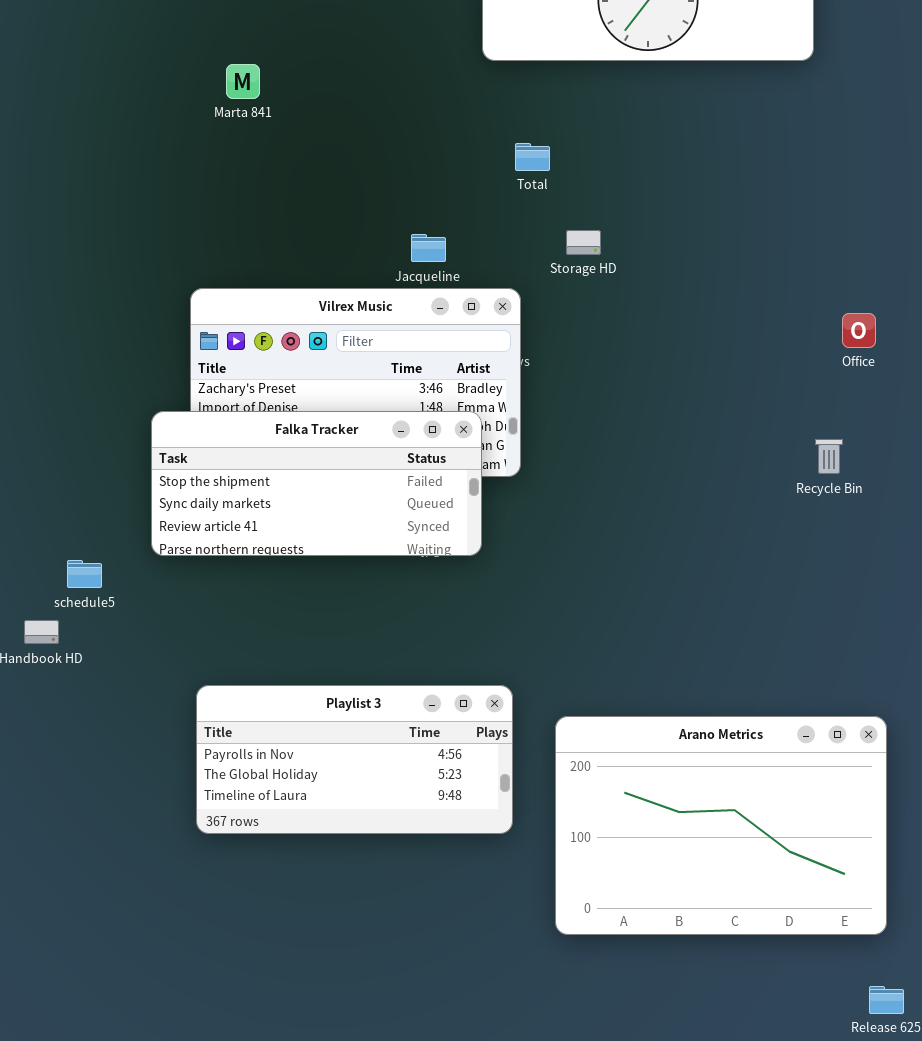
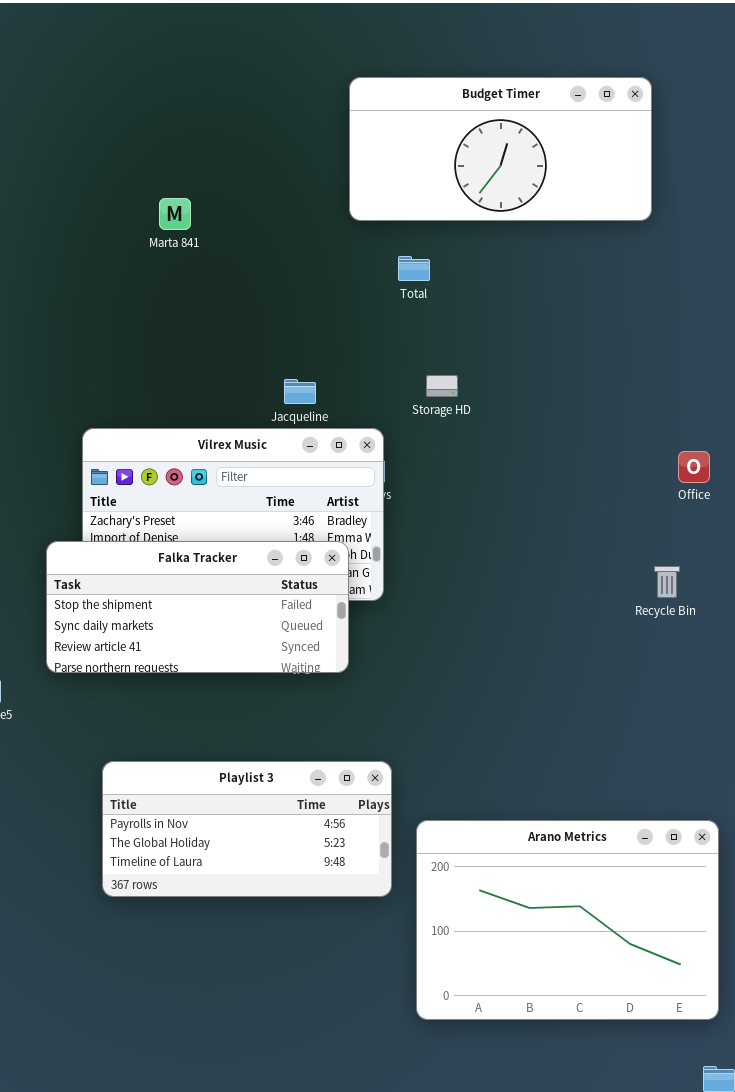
Marta 841: [226,64,260,99] -> [159,198,191,230], moved
Total: [515,143,550,171] -> [398,256,430,281], moved
Playlist 3: [196,685,513,834] -> [102,761,392,897], moved

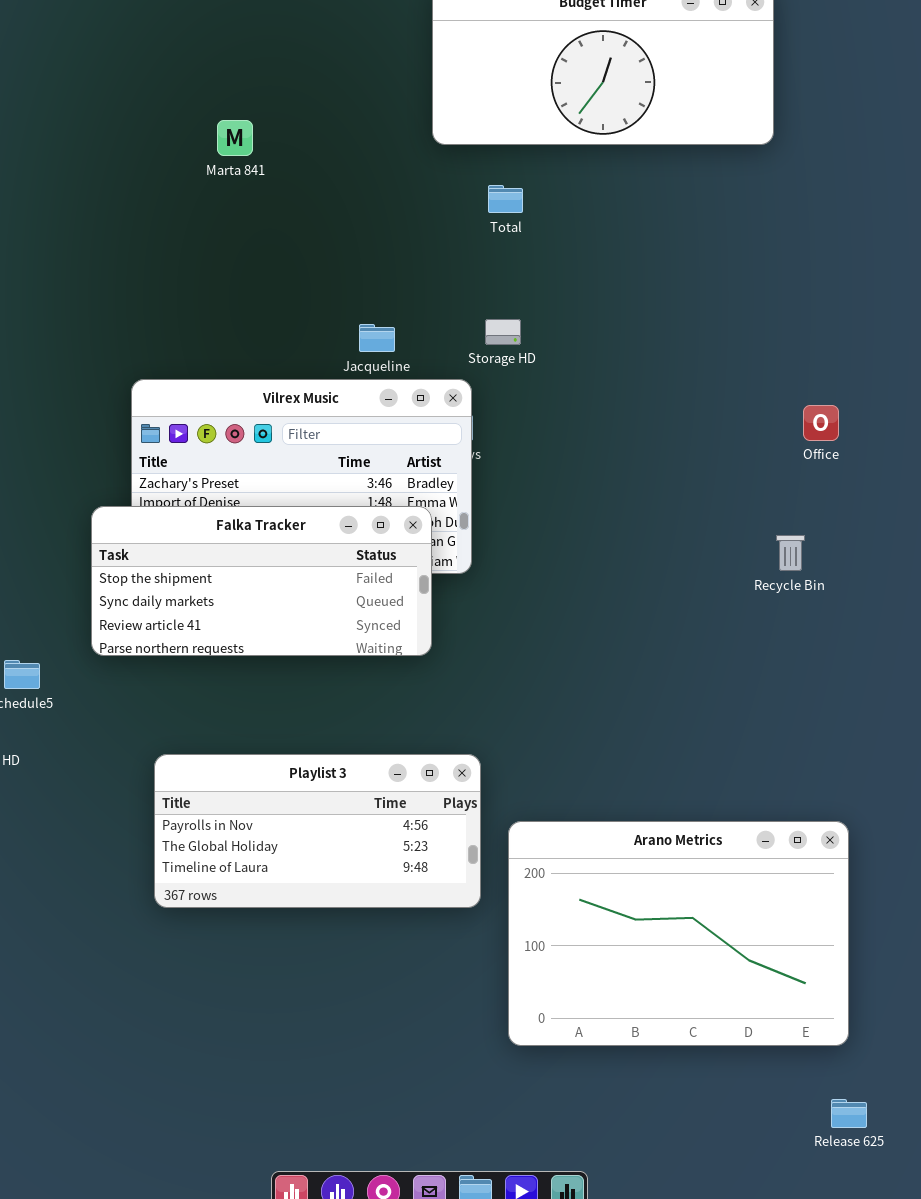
Storage HD: [426,375,458,397] -> [485,319,521,345], moved

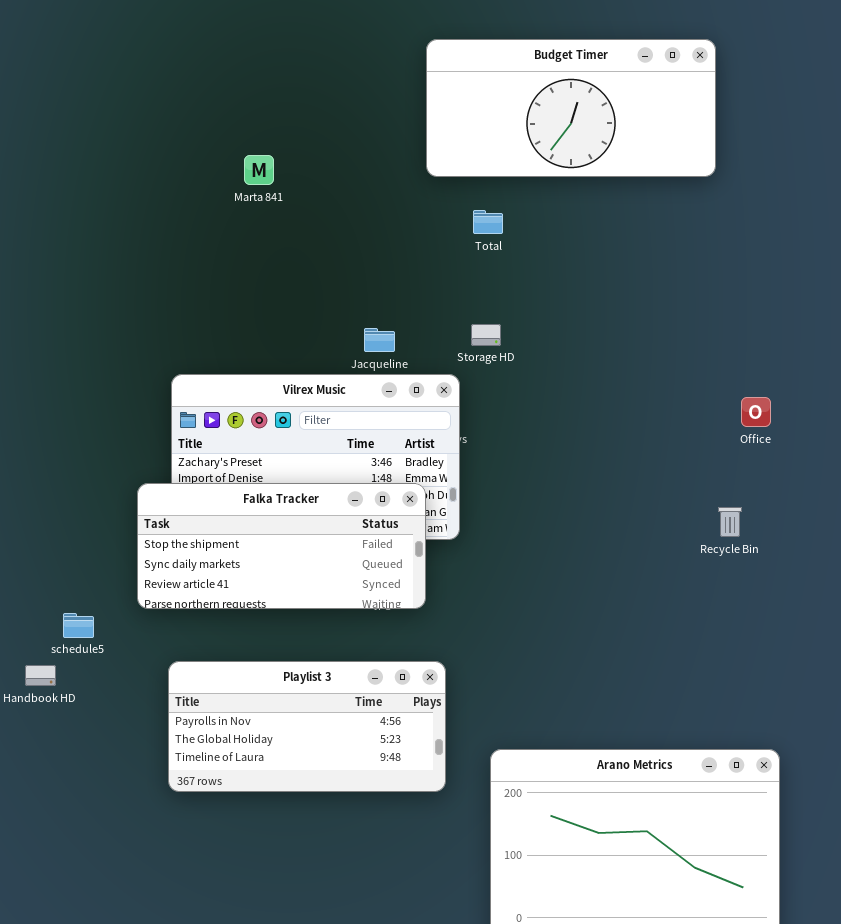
Playlist 3: [154,754,481,908] -> [168,661,446,792], moved

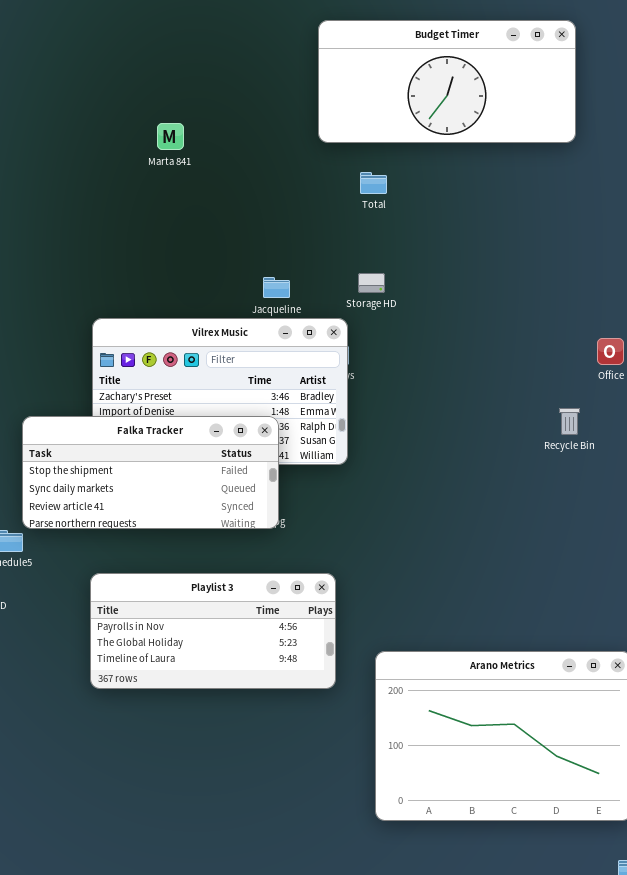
Falka Tracker: [137,483,426,609] -> [22,416,279,529], moved
Recycle Bin: [718,507,742,537] -> [559,408,580,435], moved

